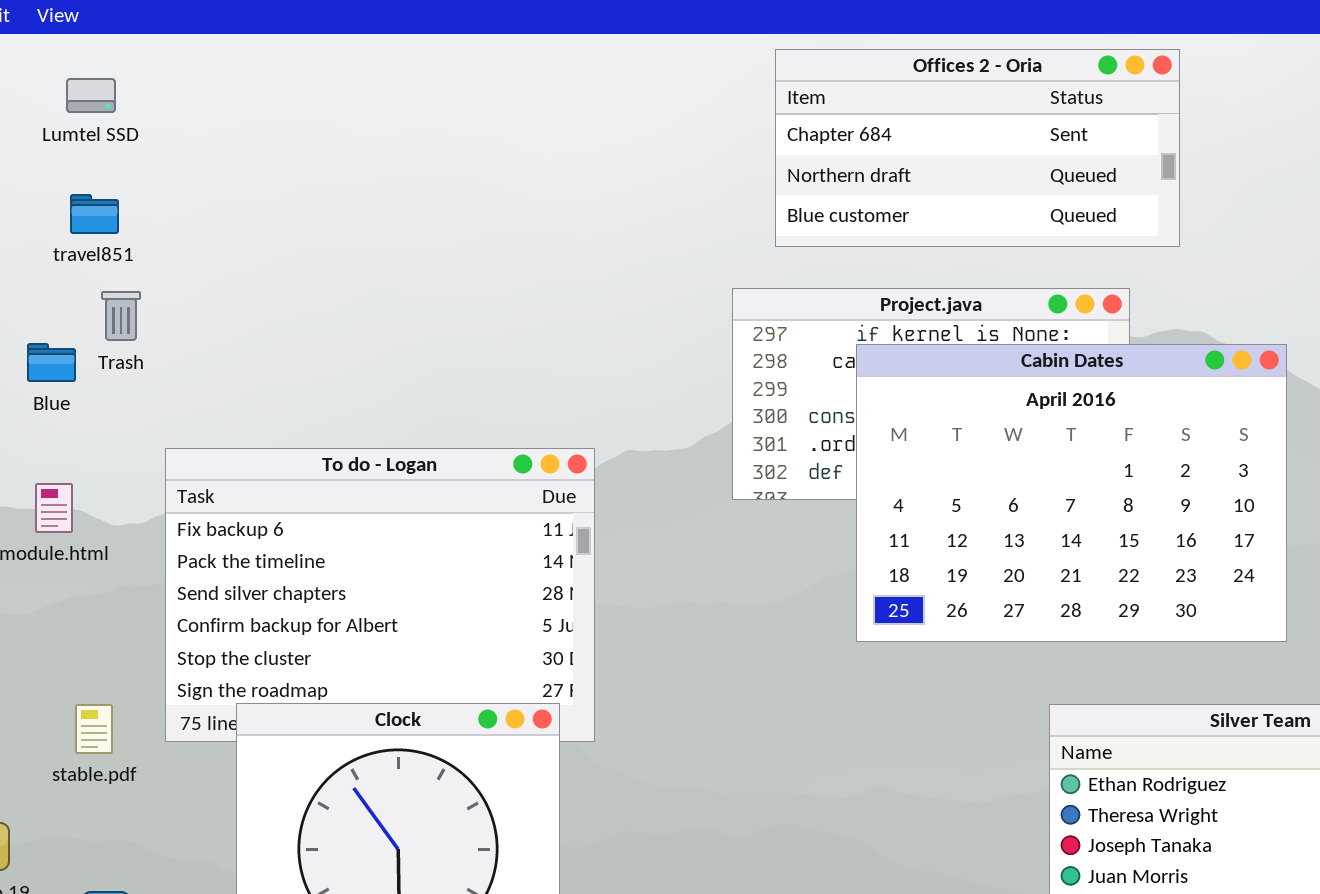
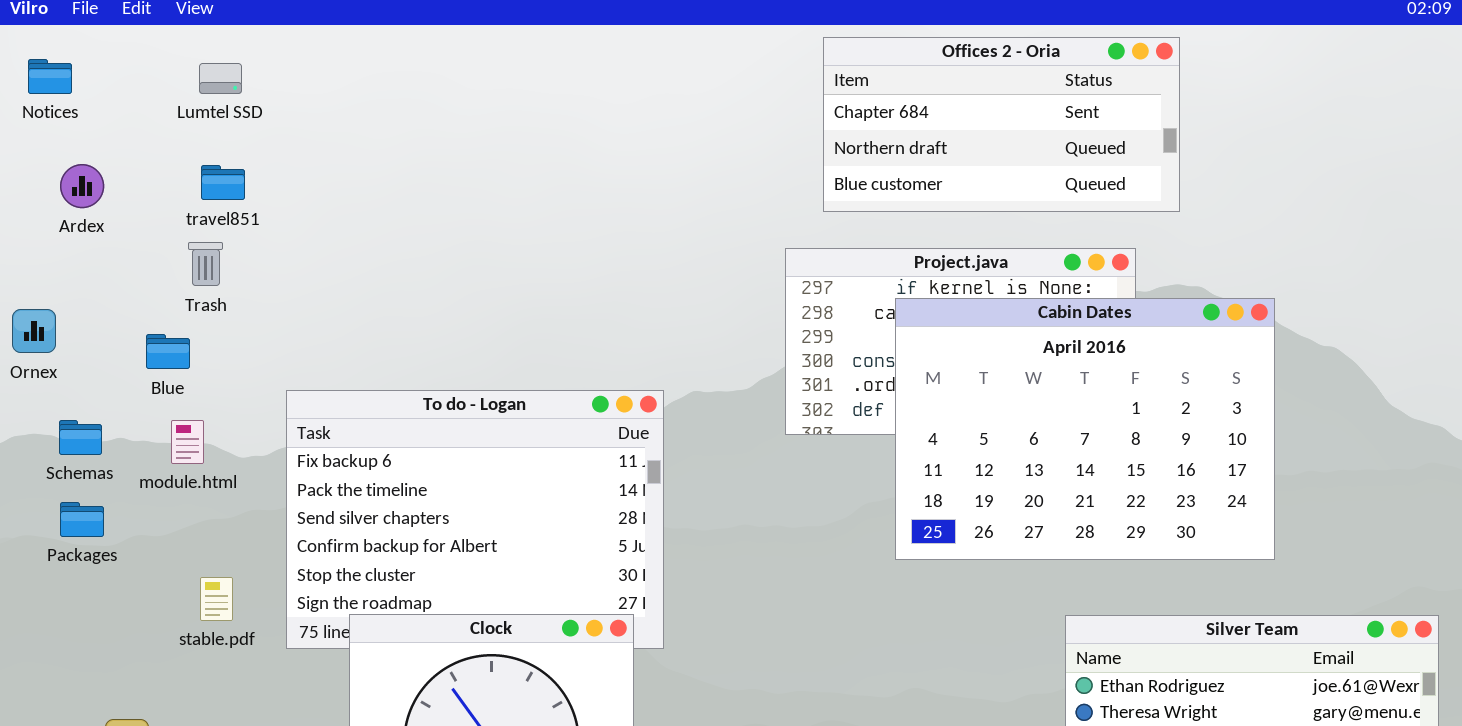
Trash: [101,291,141,341] -> [188,242,223,286], moved
Blue: [27,343,76,382] -> [146,334,190,369], moved
stable.pdf: [75,704,113,754] -> [200,577,233,621], moved

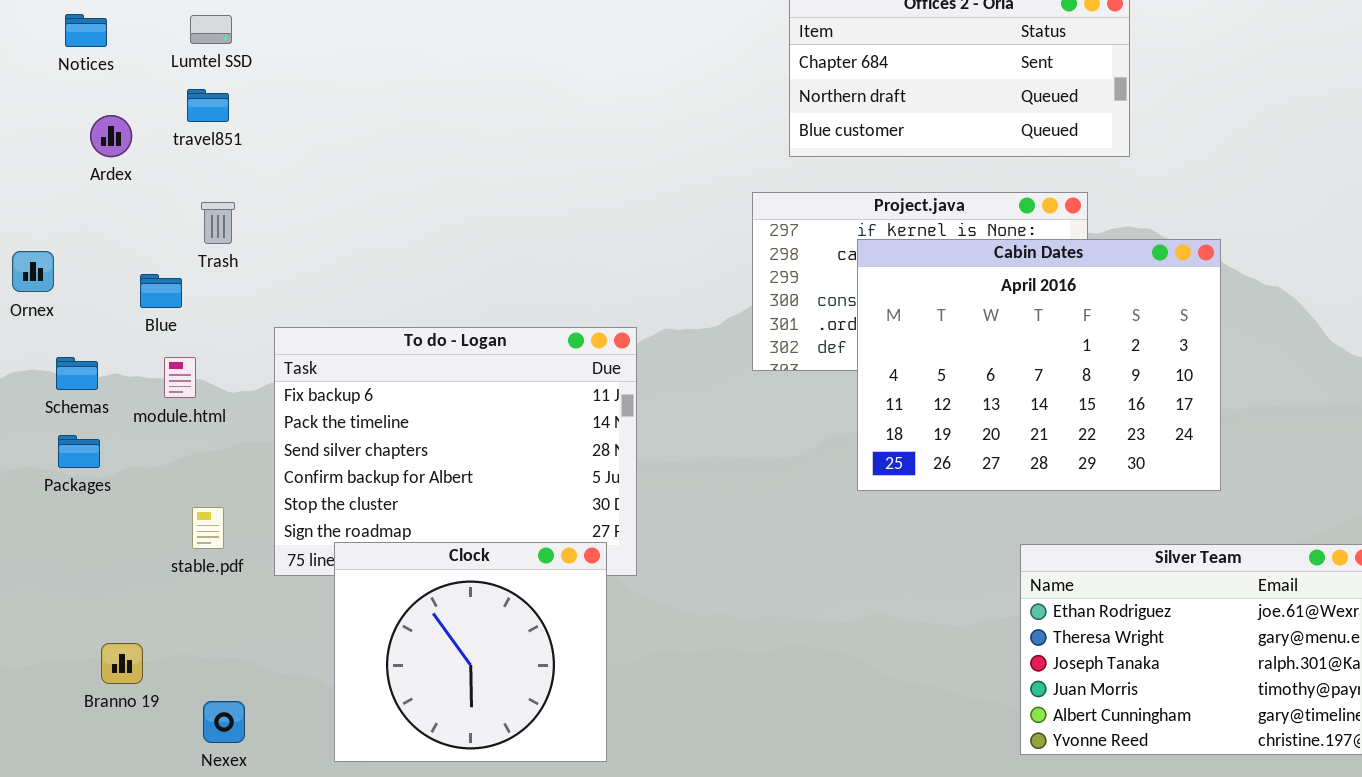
Notices: [28,59,72,94] -> [65,14,107,47], moved
Ardex: [60,164,104,208] -> [90,115,132,157], moved
travel851: [201,165,245,200] -> [187,89,229,122], moved
Trash: [188,242,223,286] -> [201,202,235,244], moved

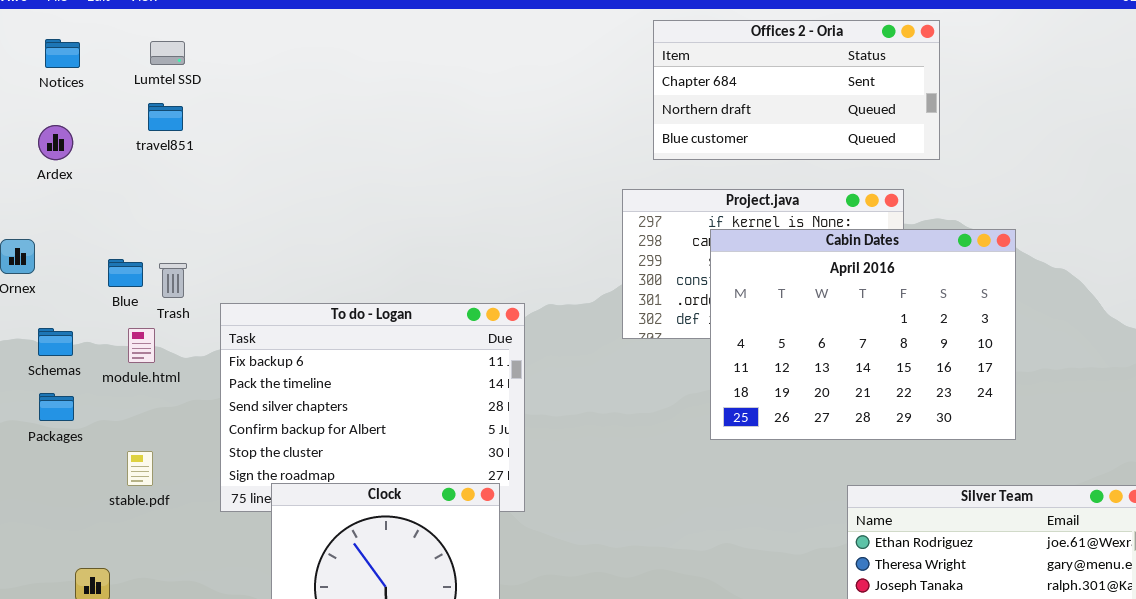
Ardex: [90,115,132,157] -> [38,125,73,160], moved
Trash: [201,202,235,244] -> [159,263,187,298], moved
stable.pdf: [192,507,224,549] -> [127,451,153,486], moved

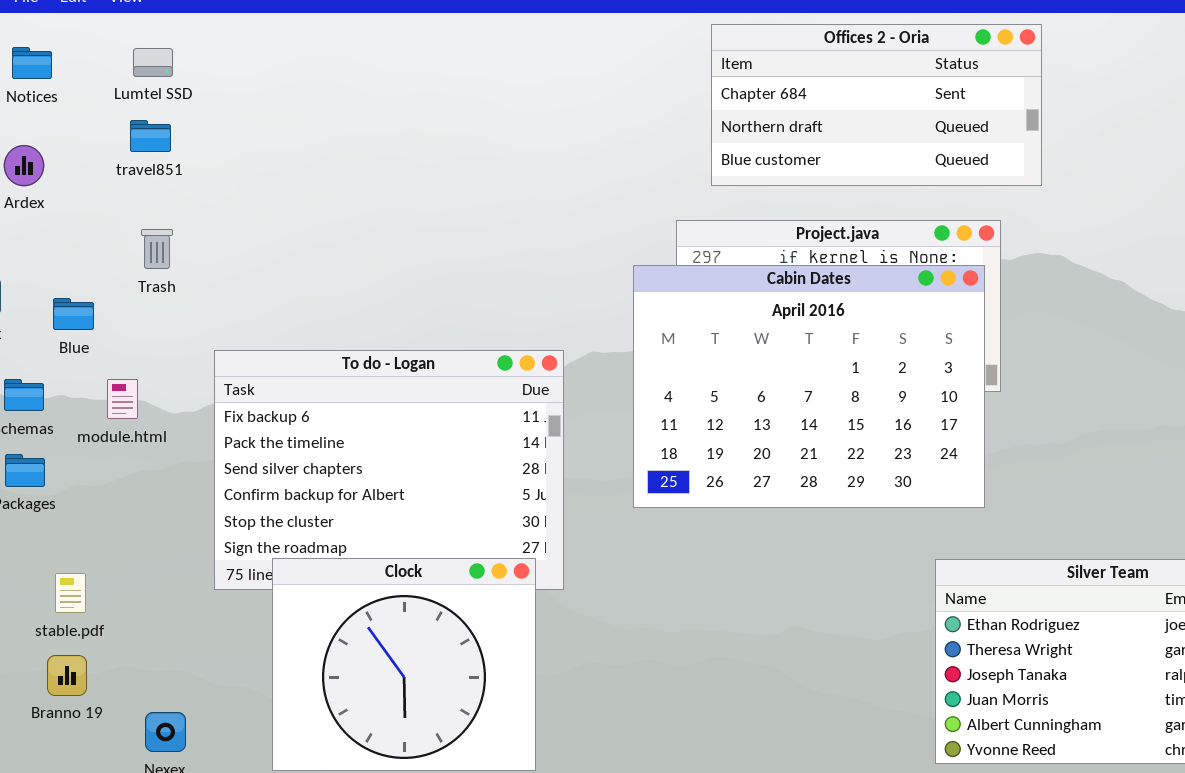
Cabin Dates: [710,229,1016,440] -> [633,265,985,508], moved
Blue: [108,259,143,287] -> [53,298,94,330], moved
Trash: [159,263,187,298] -> [141,229,173,269], moved
stable.pdf: [127,451,153,486] -> [55,573,86,613], moved

